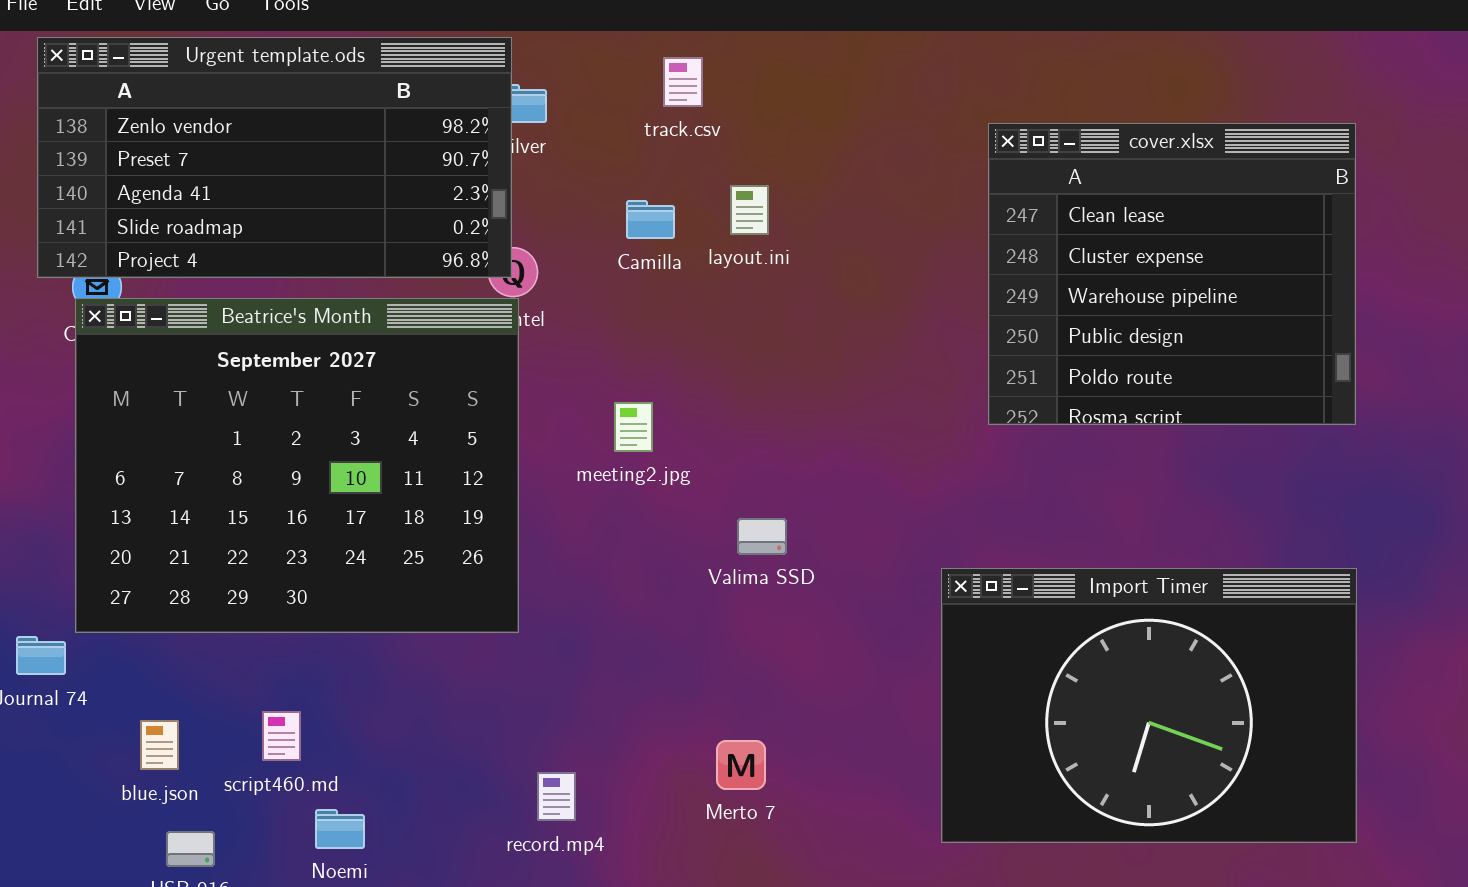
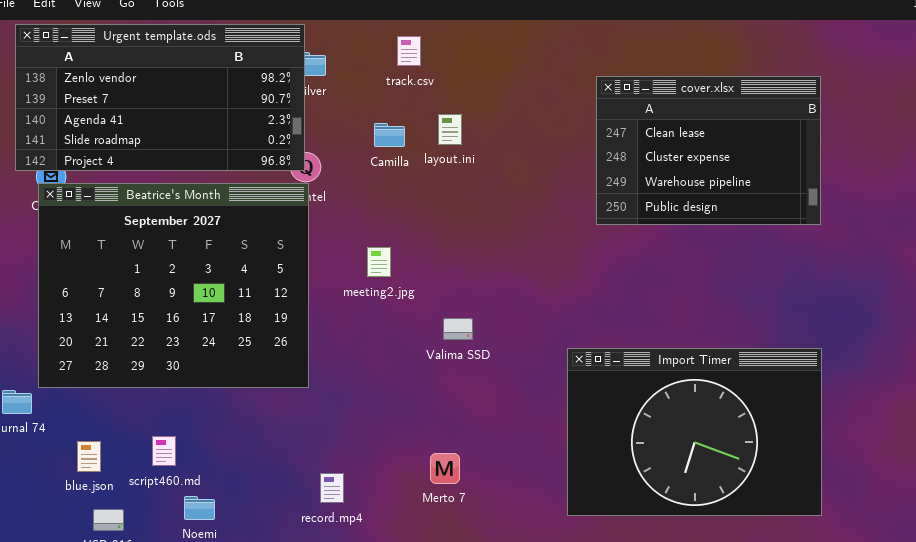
cover.xlsx: [988,123,1356,425] -> [596,76,821,225], resized

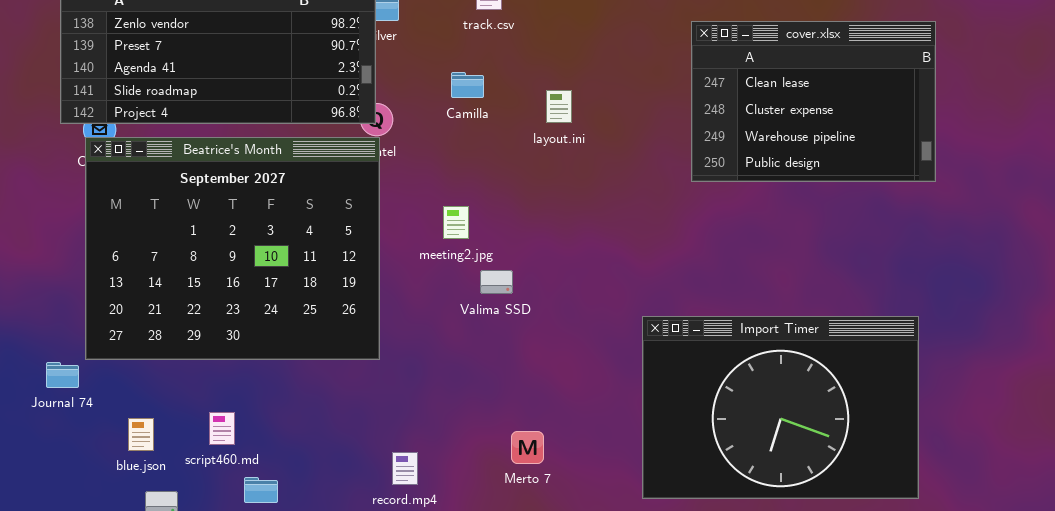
layout.ini: [438,114,462,145] -> [546,90,572,123], moved
Valima SSD: [443,318,473,340] -> [480,270,513,294], moved
Import Timer: [567,348,822,516] -> [642,316,919,499], moved

